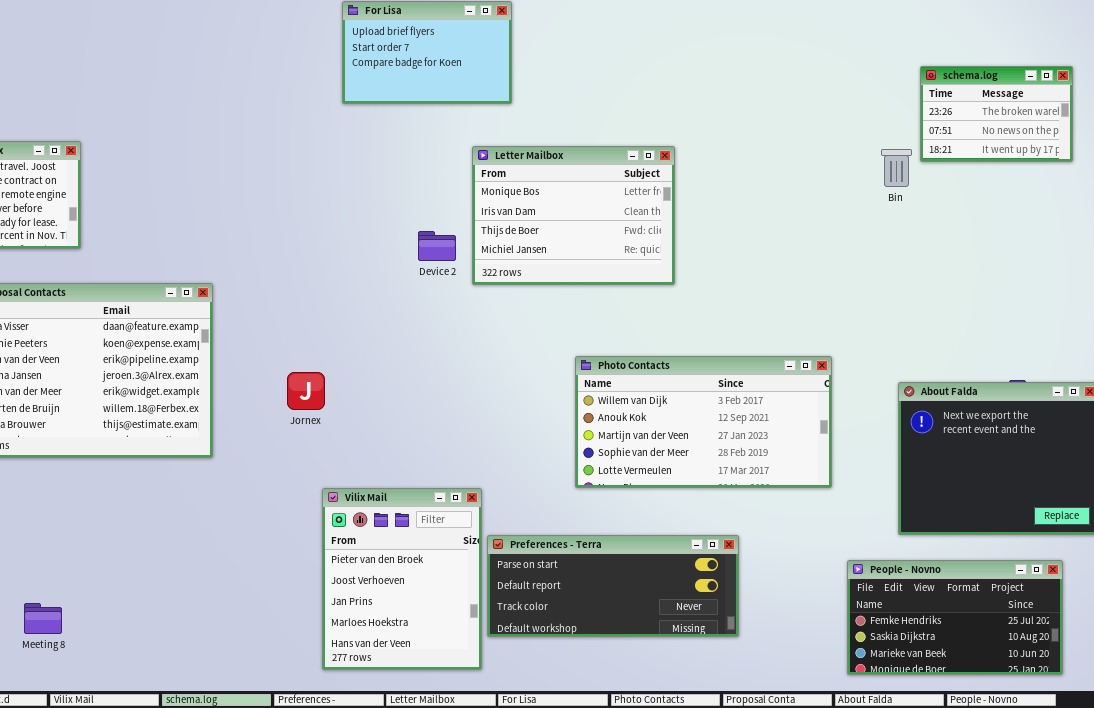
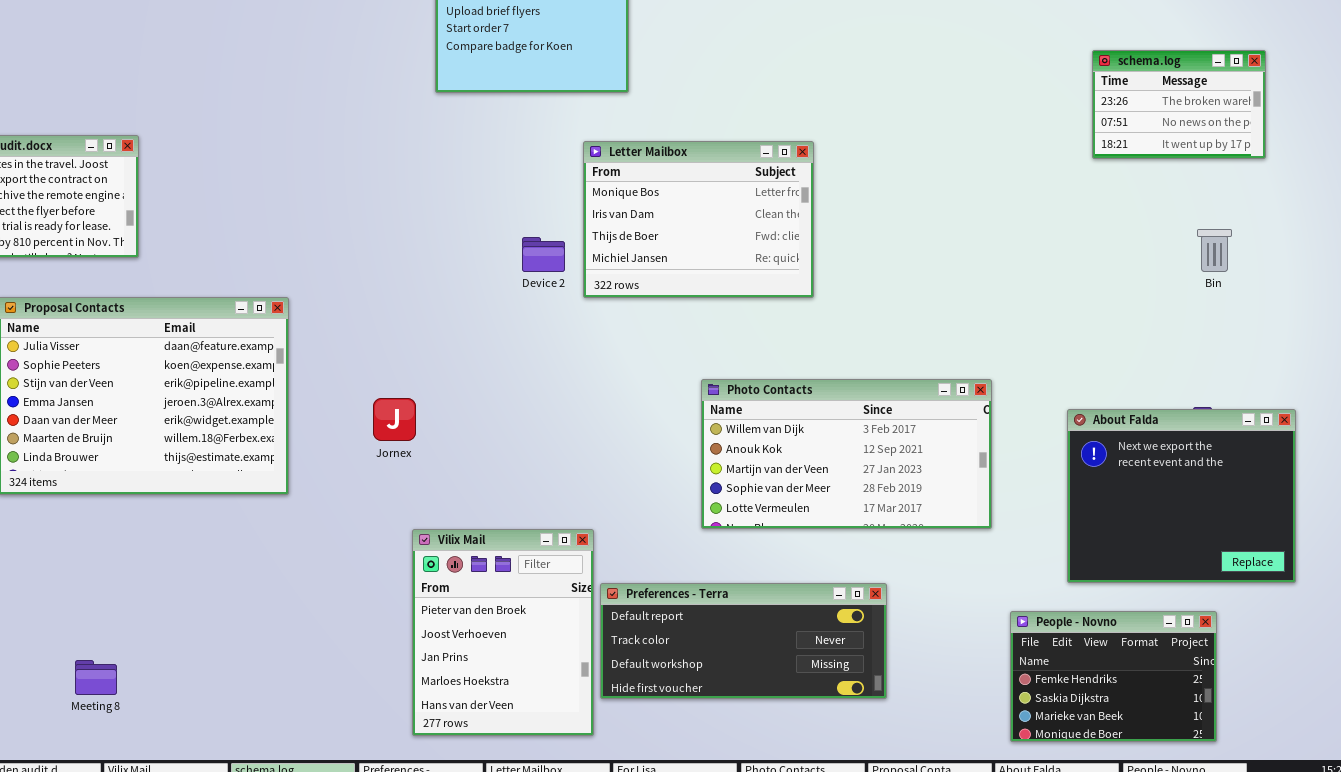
Bin: [881,149,912,187] -> [1197,229,1232,272], moved
Preferences - Terra: [487,535,739,637] -> [600,583,887,699], scrolled down 1 row
People - Novno: [847,560,1063,675] -> [1010,611,1217,742], resized

